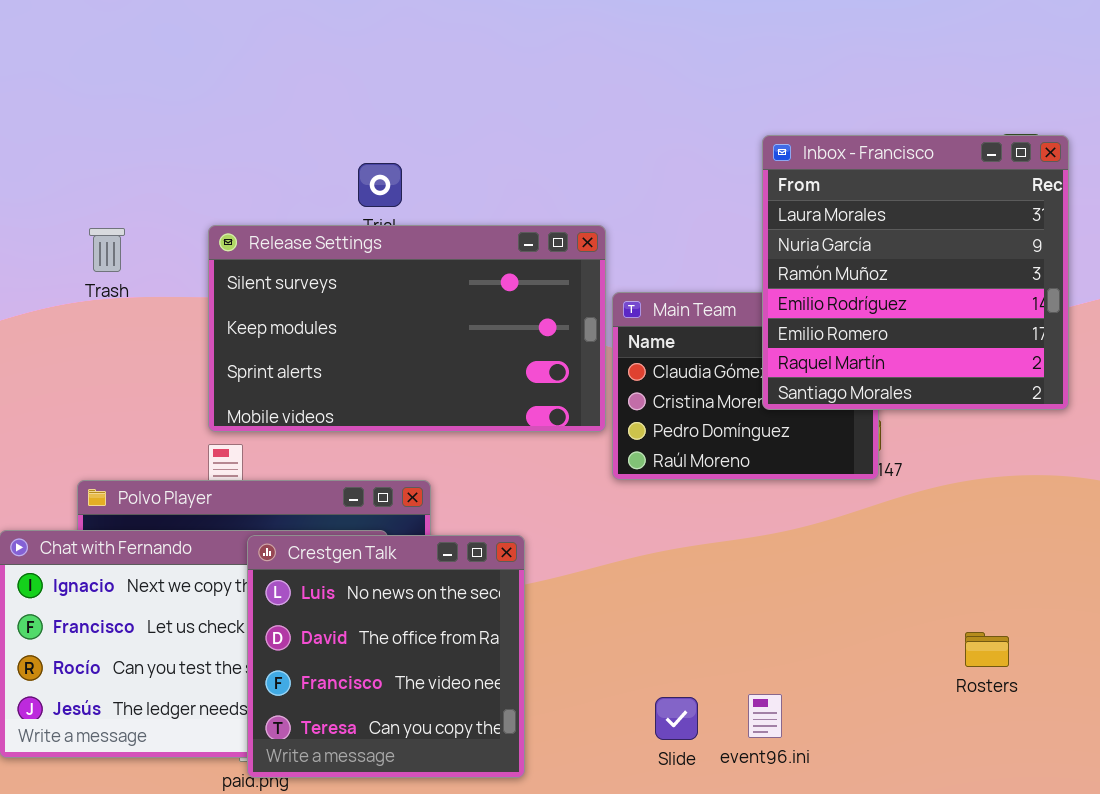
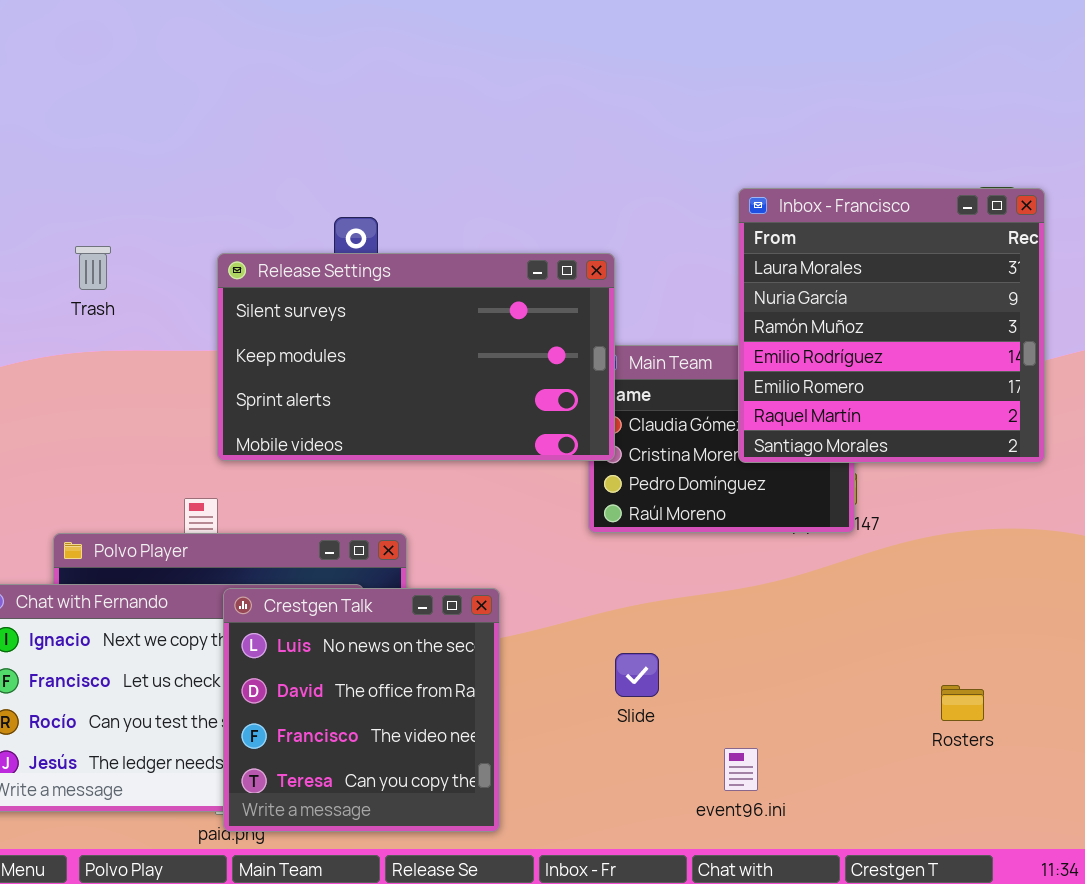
Release Settings: [208,225,606,432] -> [217,253,615,461], moved
Trash: [89,228,125,272] -> [75,246,111,290], moved
Slide: [655,697,698,740] -> [615,653,659,697], moved

